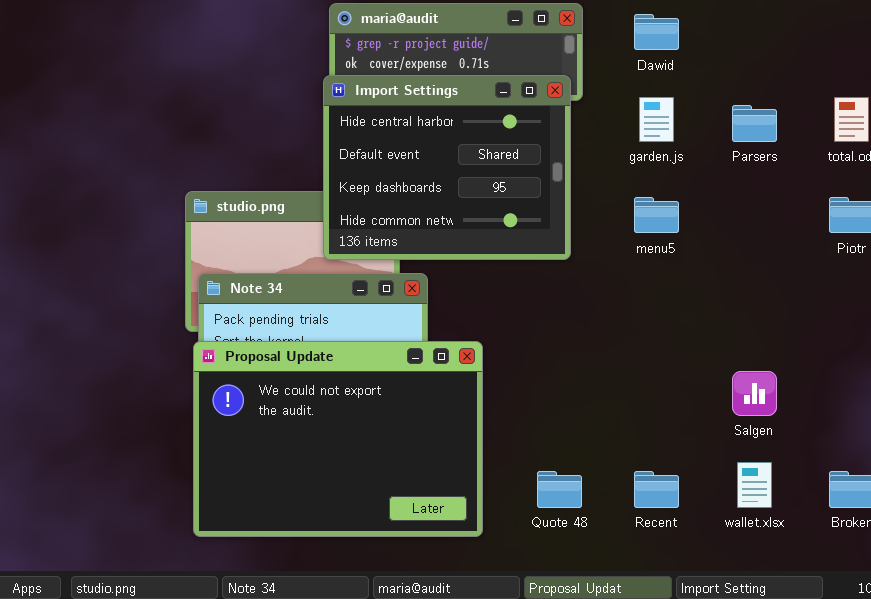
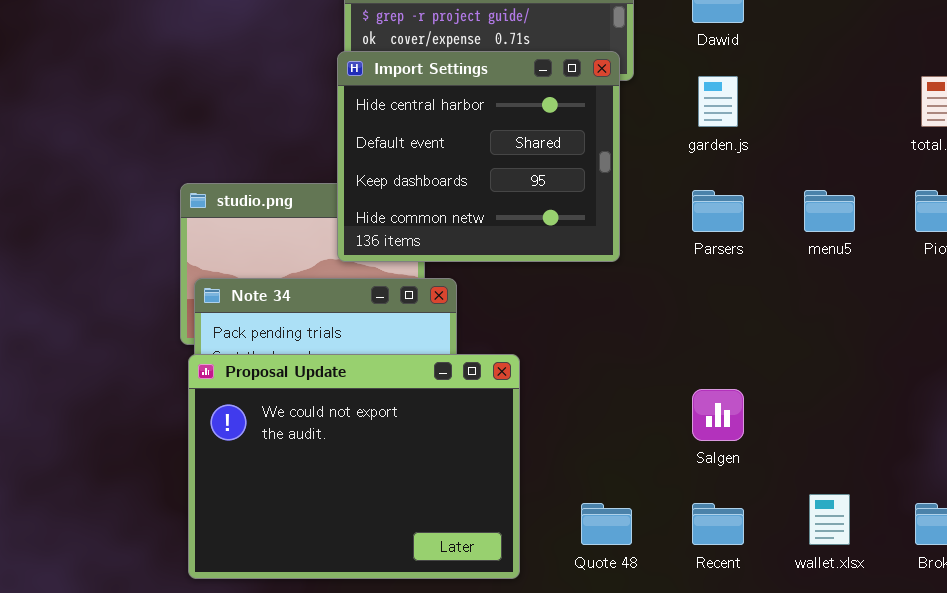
Parsers: [732,105,777,142] -> [692,190,744,232], moved
menu5: [634,197,679,233] -> [804,190,855,232], moved
Salgen: [732,371,777,416] -> [692,389,744,441], moved

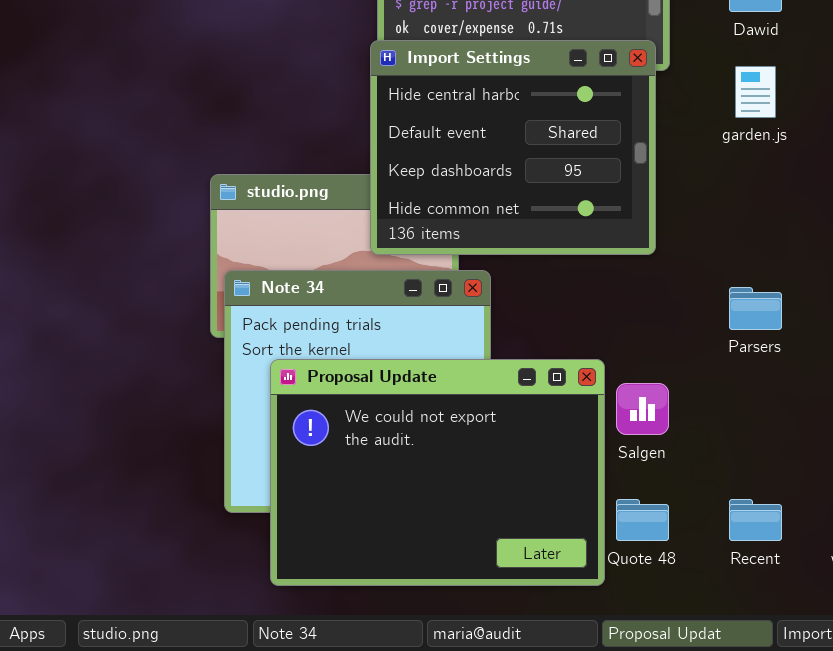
Parsers: [692,190,744,232] -> [729,287,782,330], moved
Proposal Update: [188,354,520,579] -> [270,359,605,586], moved
Salgen: [692,389,744,441] -> [616,383,669,435], moved

